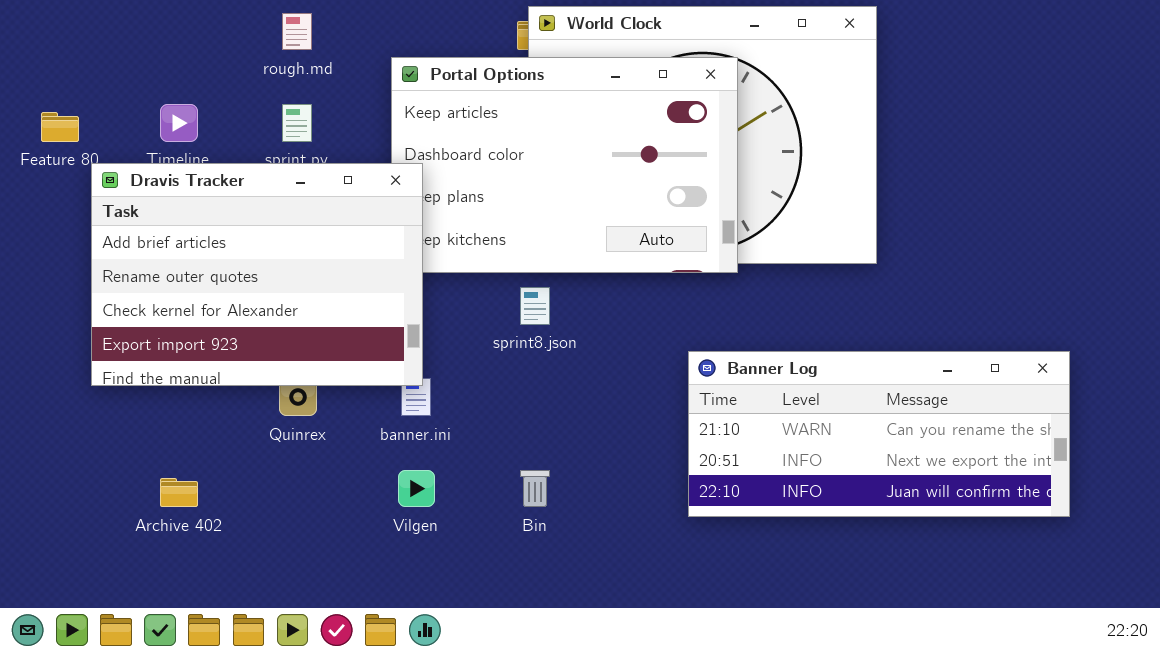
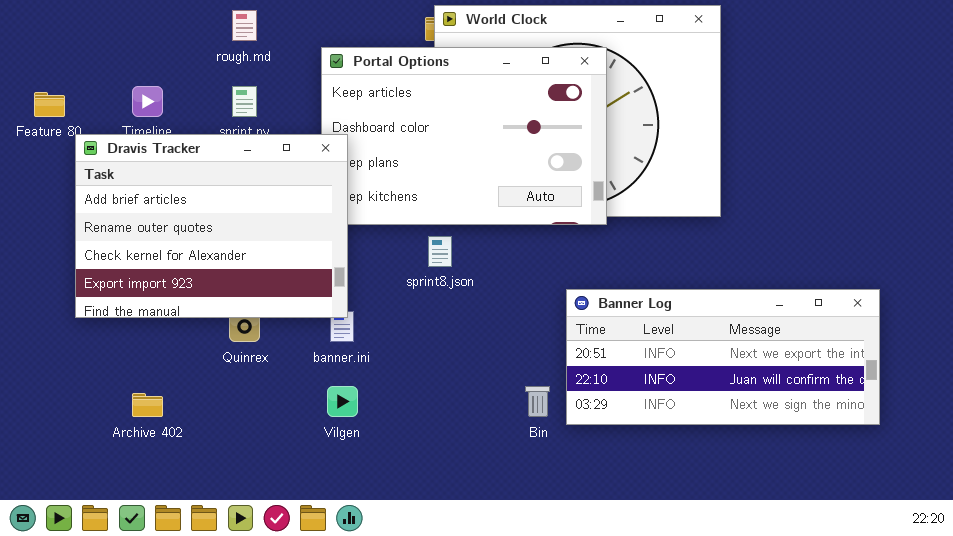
Banner Log: [688,351,1070,517] -> [566,289,880,425], scrolled down 1 row
Bin: [520,470,550,507] -> [525,386,550,417], moved

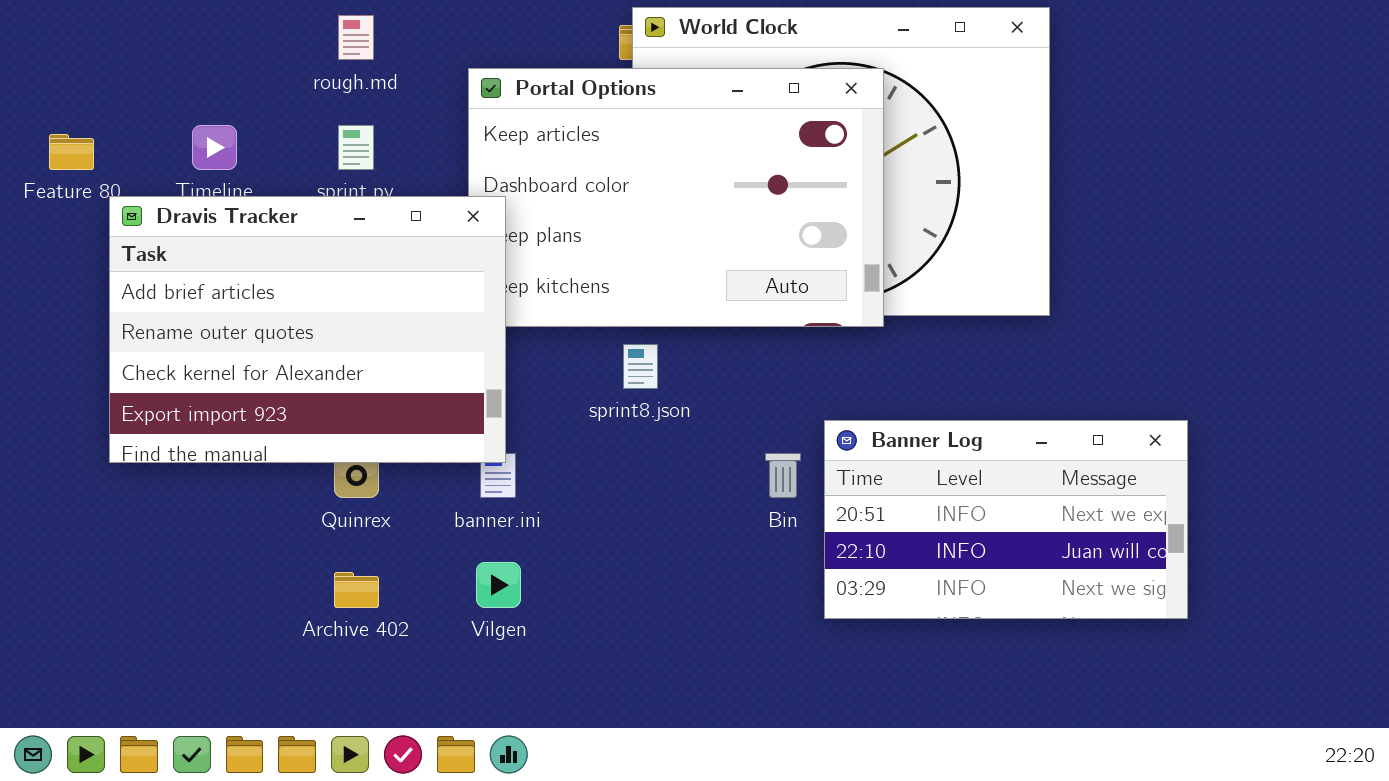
Banner Log: [566,289,880,425] -> [824,420,1188,619], resized
Bin: [525,386,550,417] -> [765,453,801,498], moved
Archive 402: [132,393,163,417] -> [334,572,379,608], moved

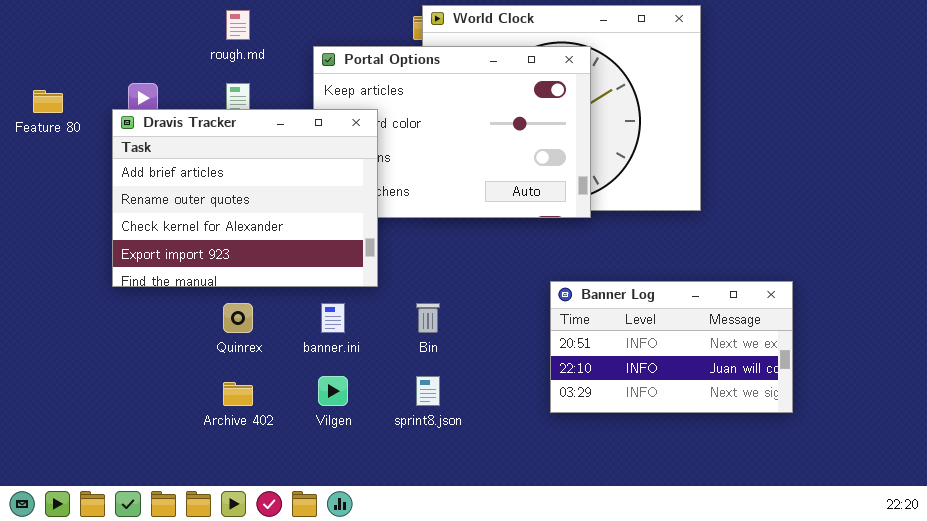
Dravis Tracker: [109,196,506,463] -> [112,109,378,287], moved
sprint8.json: [623,344,658,389] -> [416,376,440,406], moved
Bin: [765,453,801,498] -> [416,303,440,333], moved

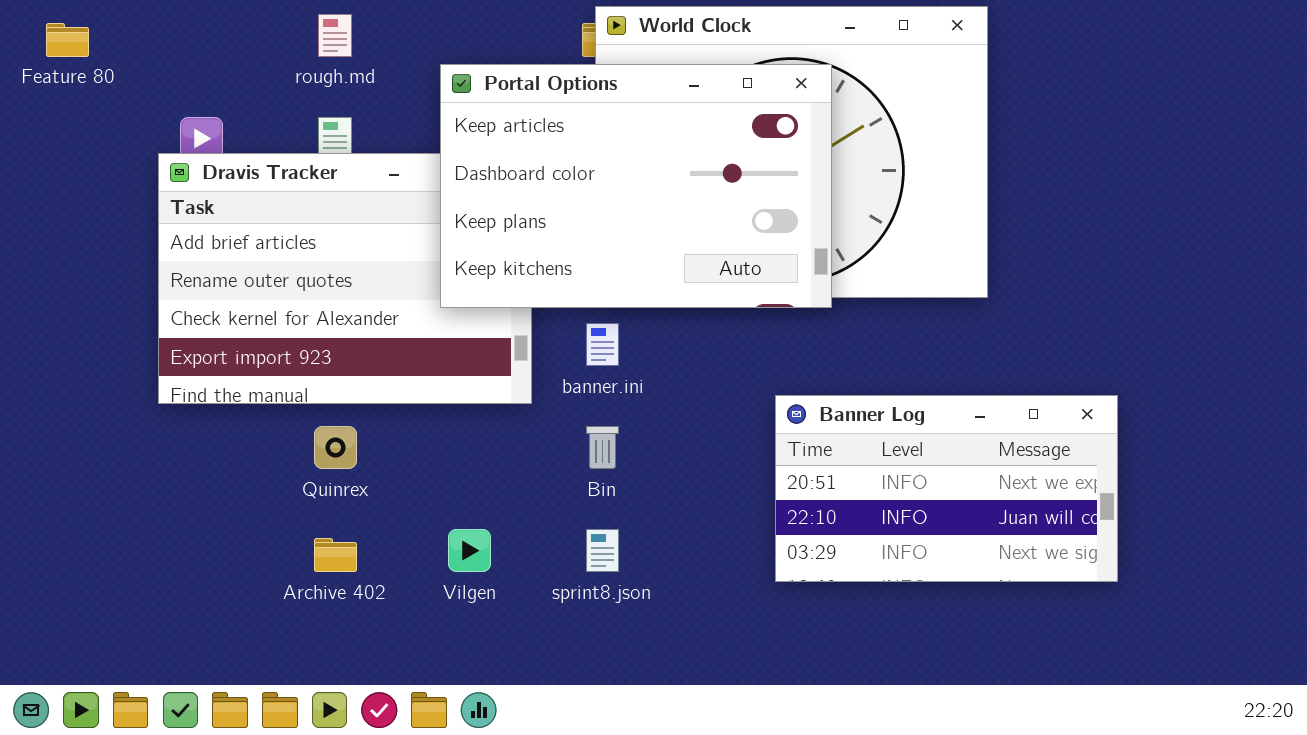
Portal Options: [313,46,591,218] -> [440,64,832,308], raised
Feature 80: [33,90,63,113] -> [46,23,89,57], moved
banner.ini: [321,303,345,333] -> [586,323,619,366], moved

